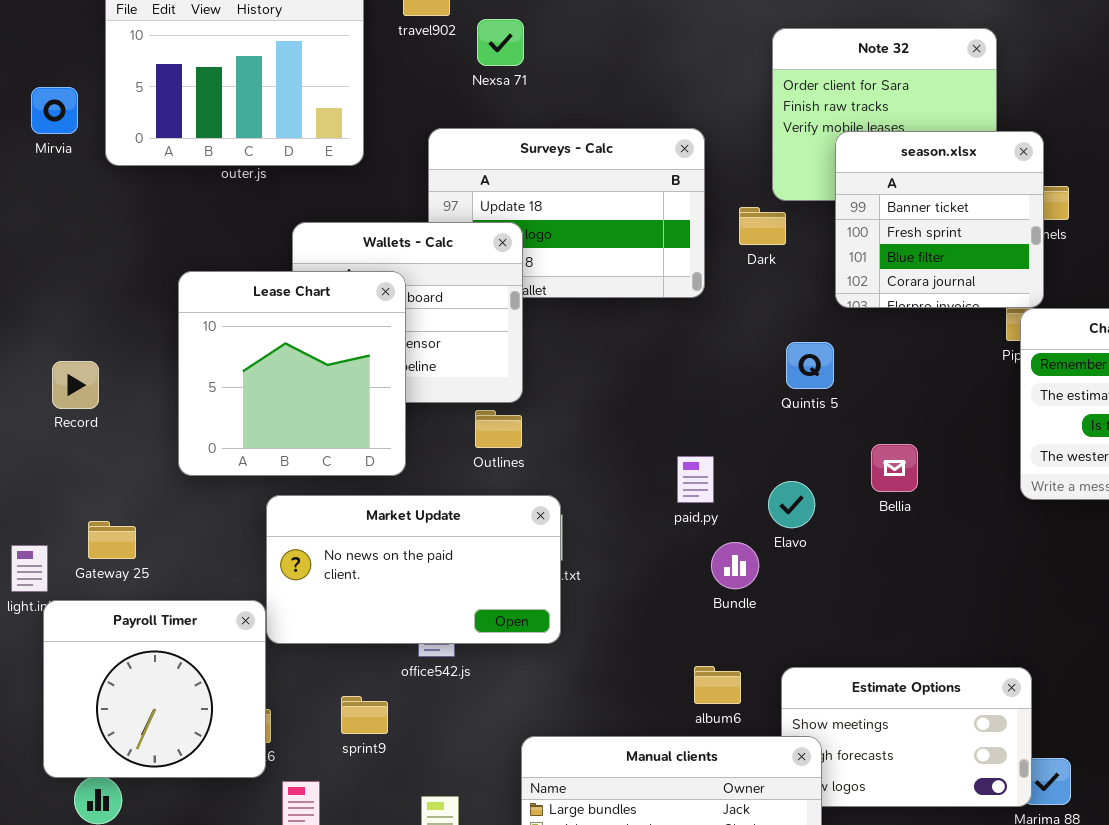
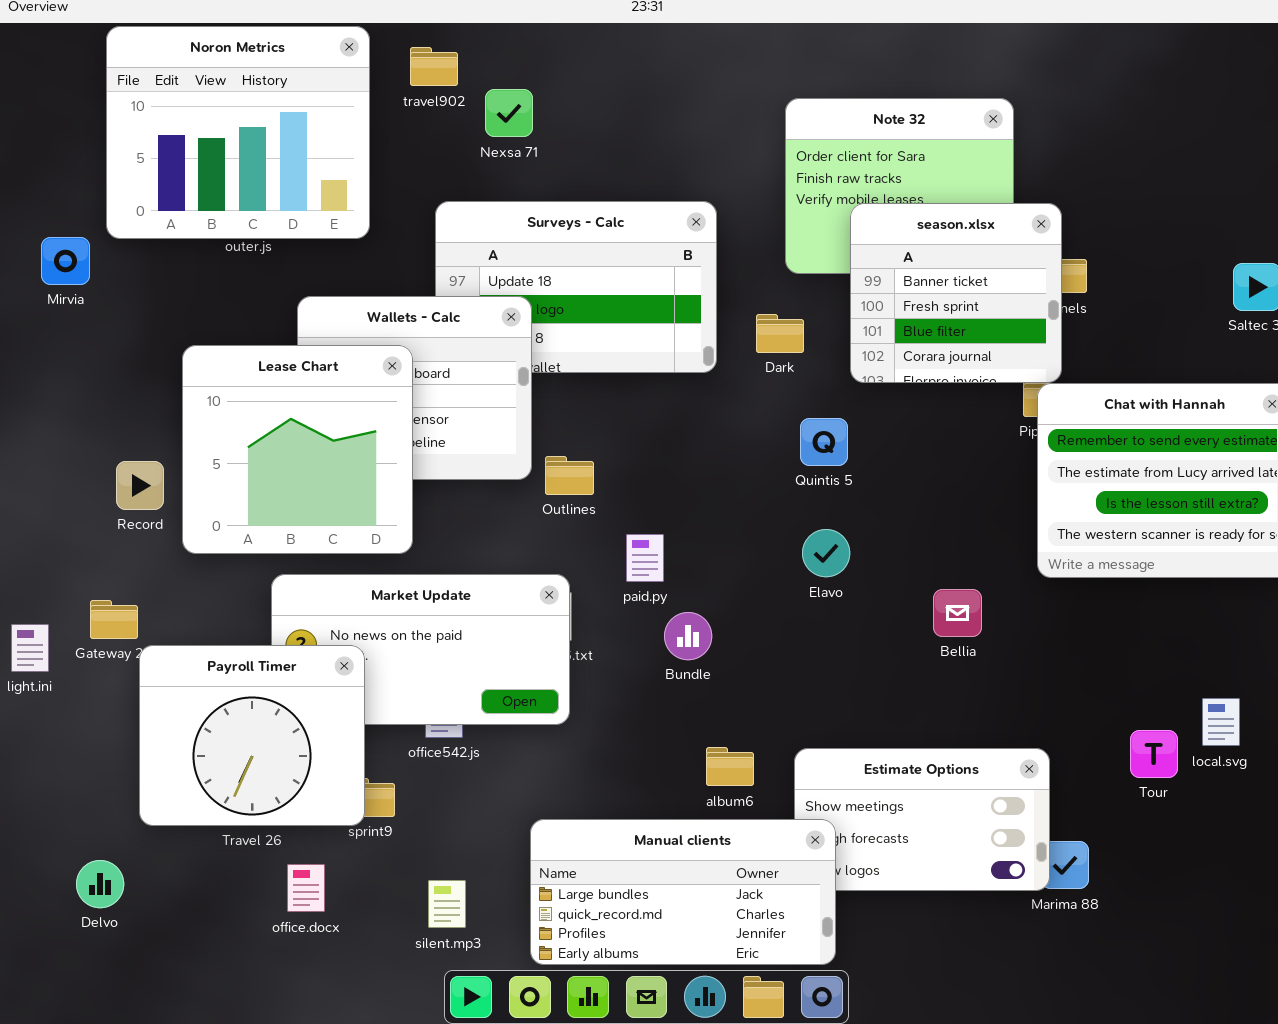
Mirvia: [31,87,78,134] -> [41,237,90,285], moved
Dark: [739,207,786,245] -> [756,314,804,353], moved
Record: [52,361,99,409] -> [116,461,164,510], moved
Outlines: [475,410,522,448] -> [545,456,594,495], moved
Bellia: [871,444,918,492] -> [933,589,982,637], moved
paid.py: [677,456,714,503] -> [626,534,664,582], moved
Elavo: [768,481,815,528] -> [802,529,850,577], moved
Bundle: [711,542,759,589] -> [664,612,712,660], moved
Payroll Timer: [43,600,266,778] -> [139,645,365,826], moved

